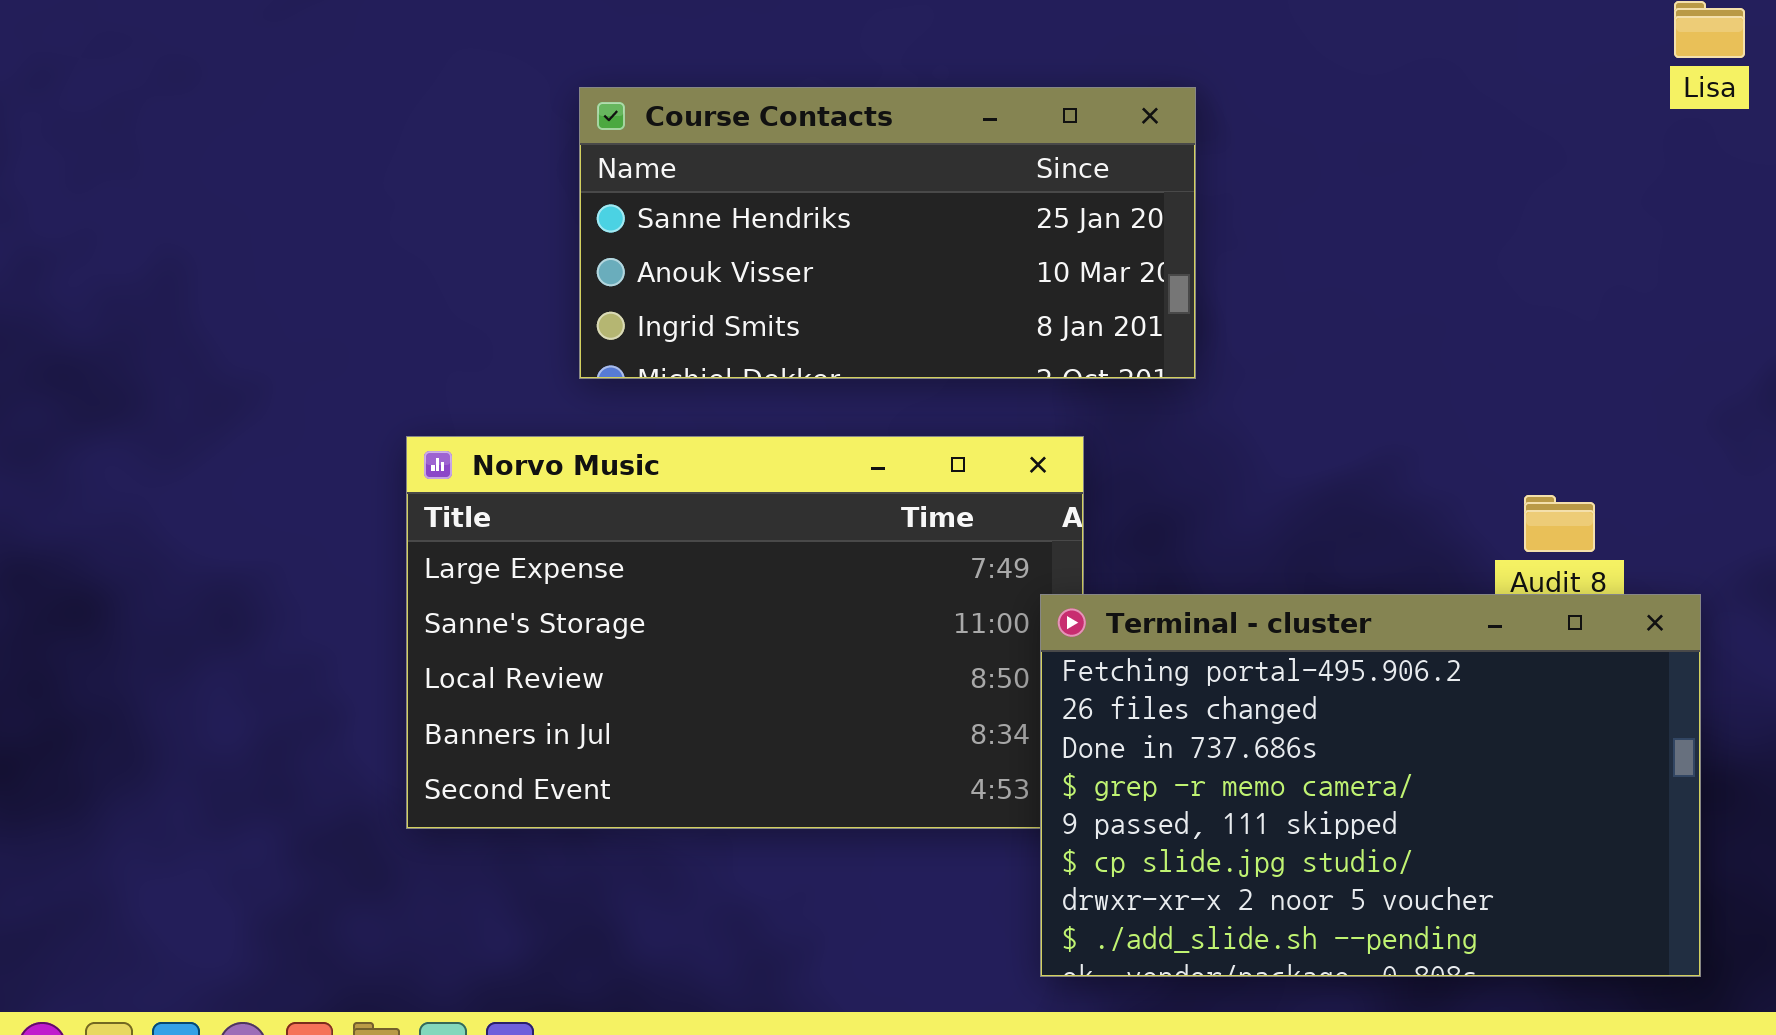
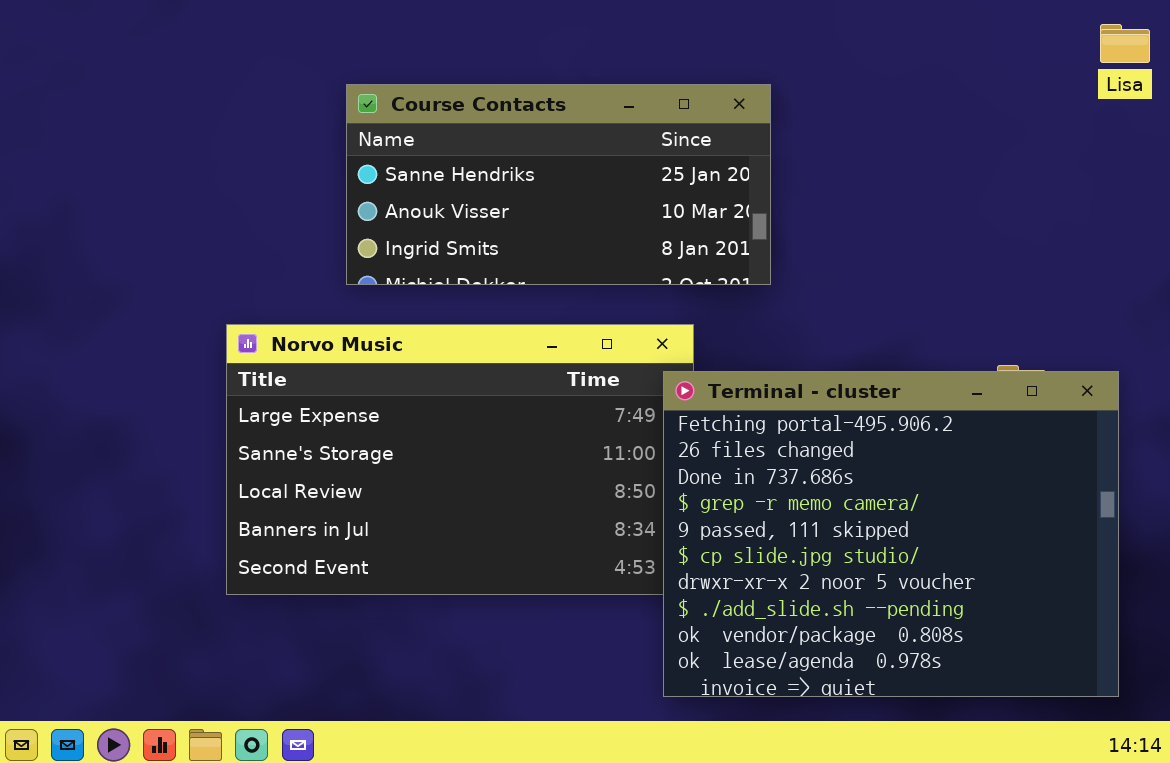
Terminal - cluster: [1040,594,1701,977] -> [663,371,1119,697], resized

